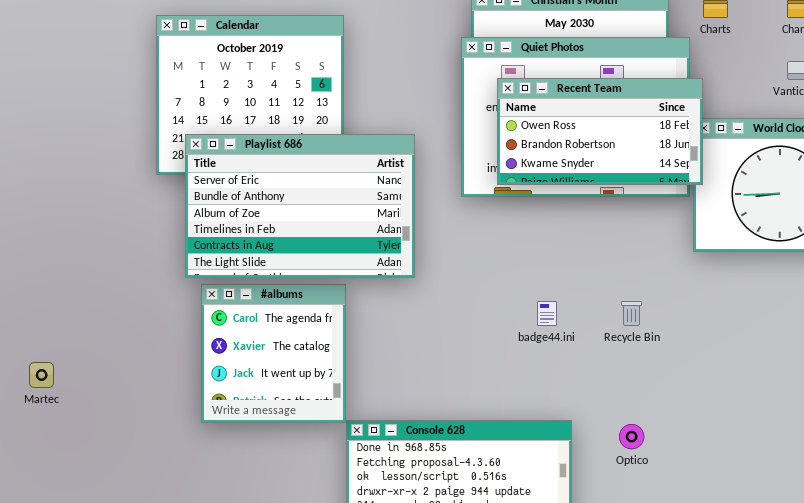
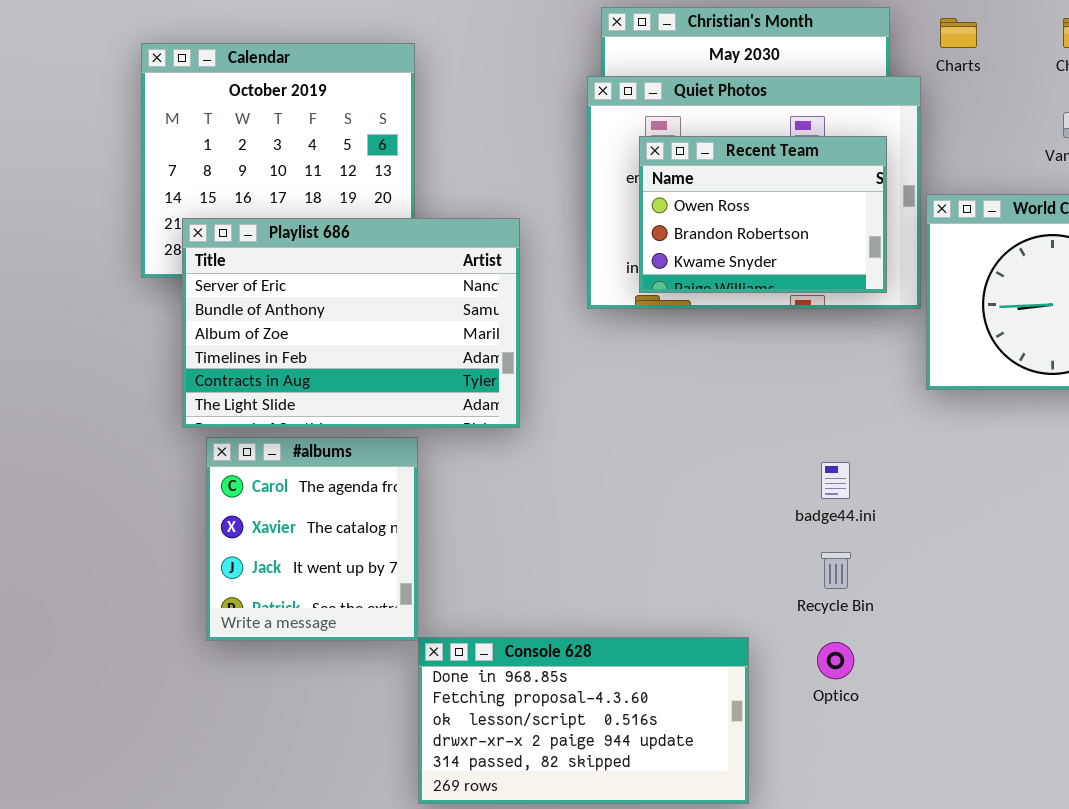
Recent Team: [497,78,703,185] -> [639,136,887,293], resized
badge44.ini: [537,301,557,326] -> [821,462,850,499], moved
Recycle Bin: [621,301,642,326] -> [821,552,851,589], moved

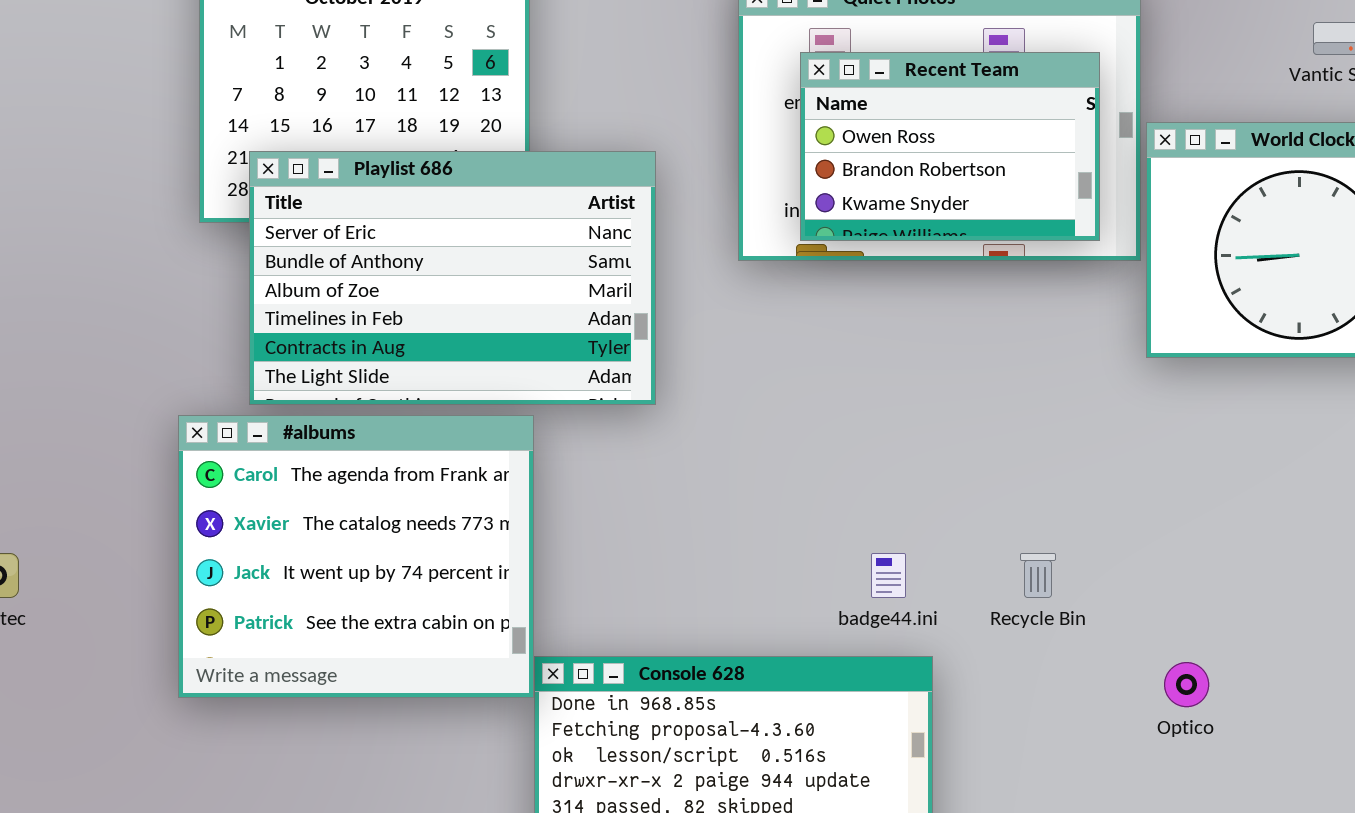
#albums: [206,437,418,641] -> [178,415,534,698], resized
badge44.ini: [821,462,850,499] -> [871,553,906,598], moved
Optico: [817,642,854,679] -> [1164,662,1209,707], moved

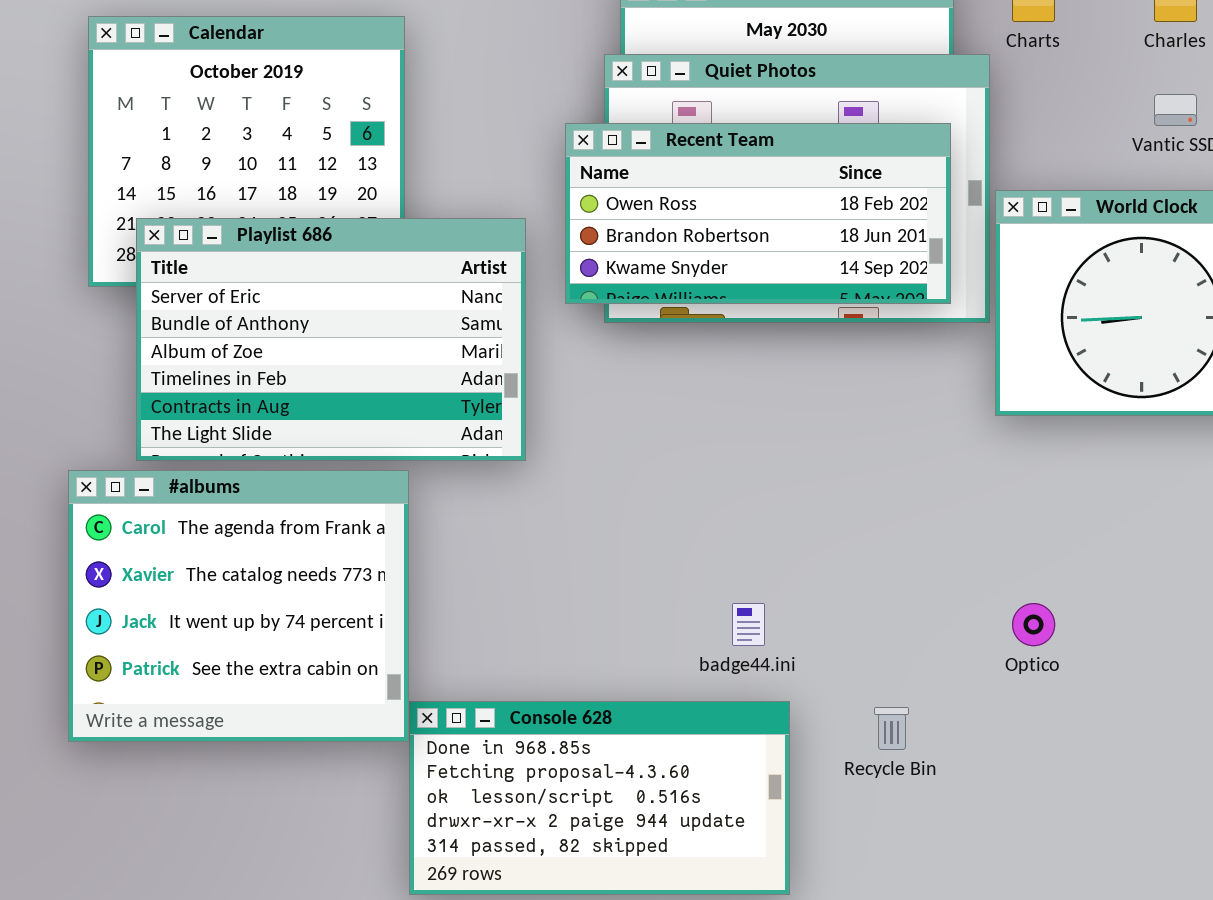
Recent Team: [800,52,1100,241] -> [565,123,951,304], resized
Recycle Bin: [1020,553,1056,598] -> [874,707,909,750], moved
Optico: [1164,662,1209,707] -> [1012,603,1055,646], moved

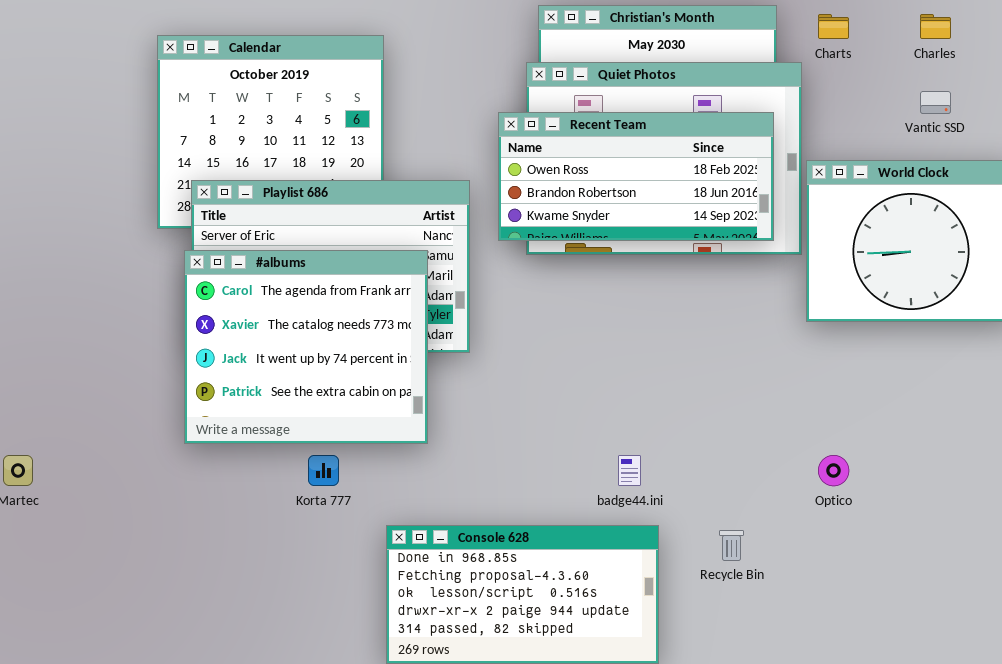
#albums: [68,470,409,742] -> [184,250,428,444], moved

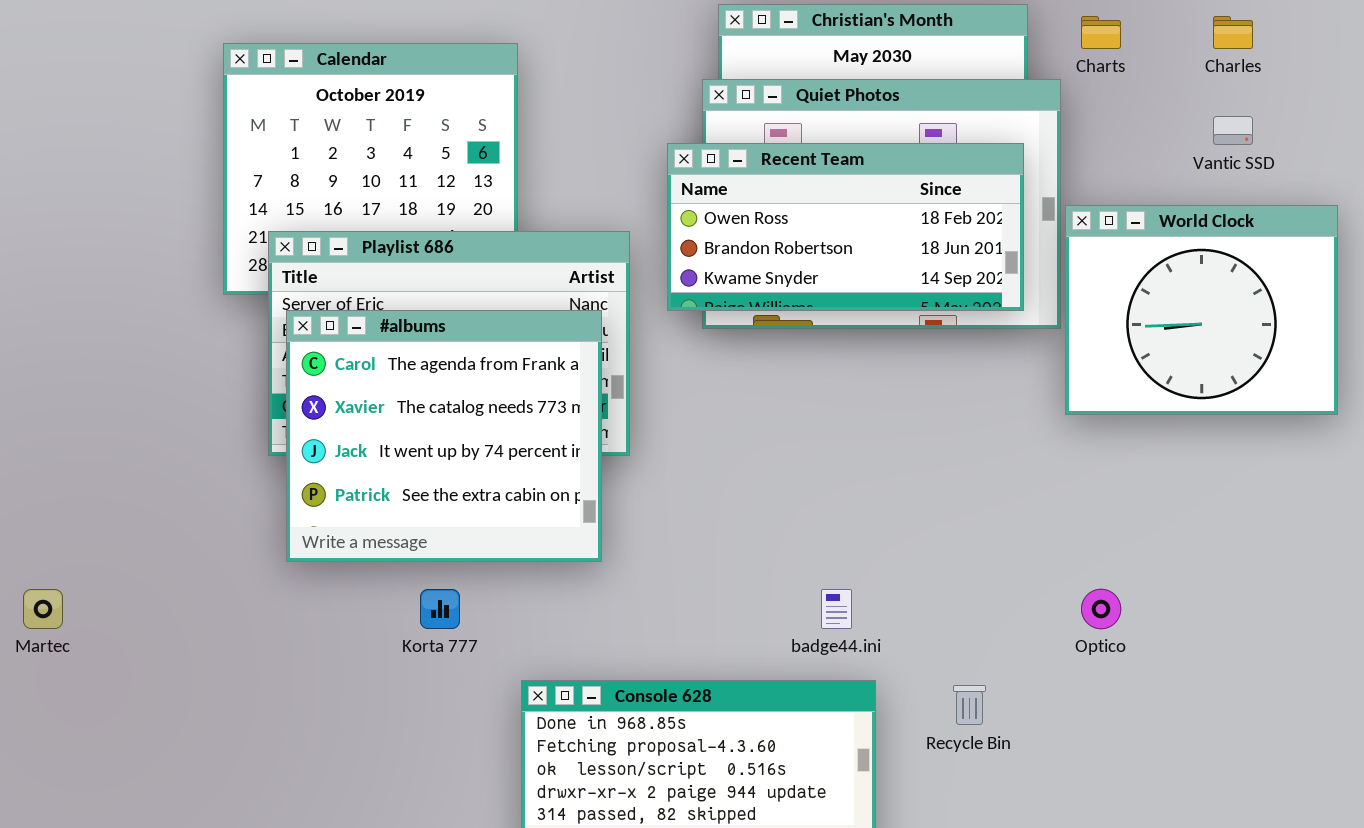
#albums: [184,250,428,444] -> [286,310,602,562], moved

